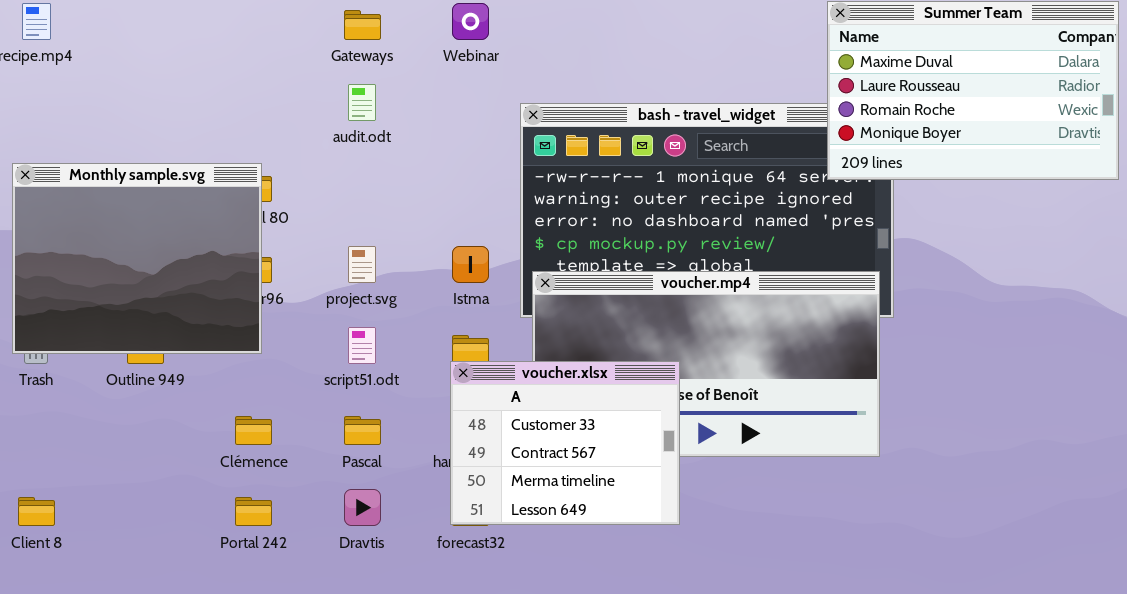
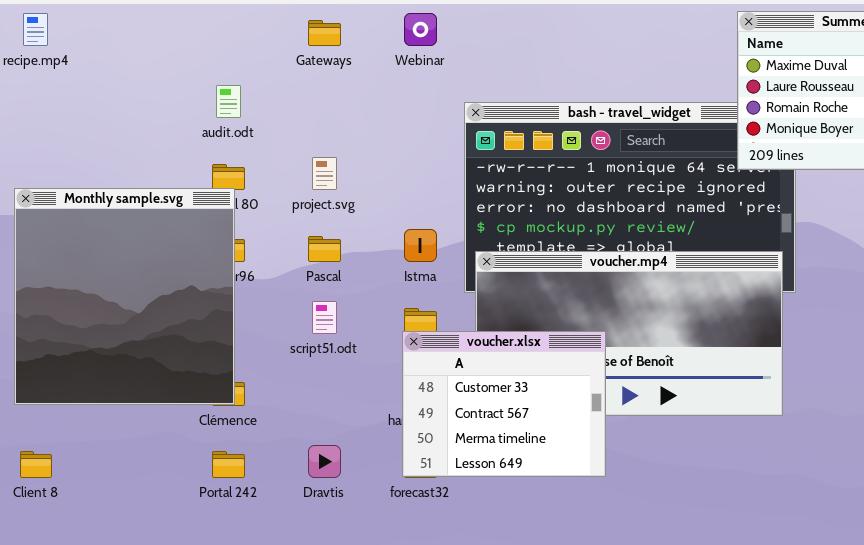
audit.odt: [348,84,376,121] -> [216,85,241,118], moved
Monthly sample.svg: [12,163,262,354] -> [14,188,235,405], moved, resized
project.svg: [348,246,376,283] -> [312,157,337,190], moved
Pascal: [344,416,381,445] -> [308,236,341,262], moved

